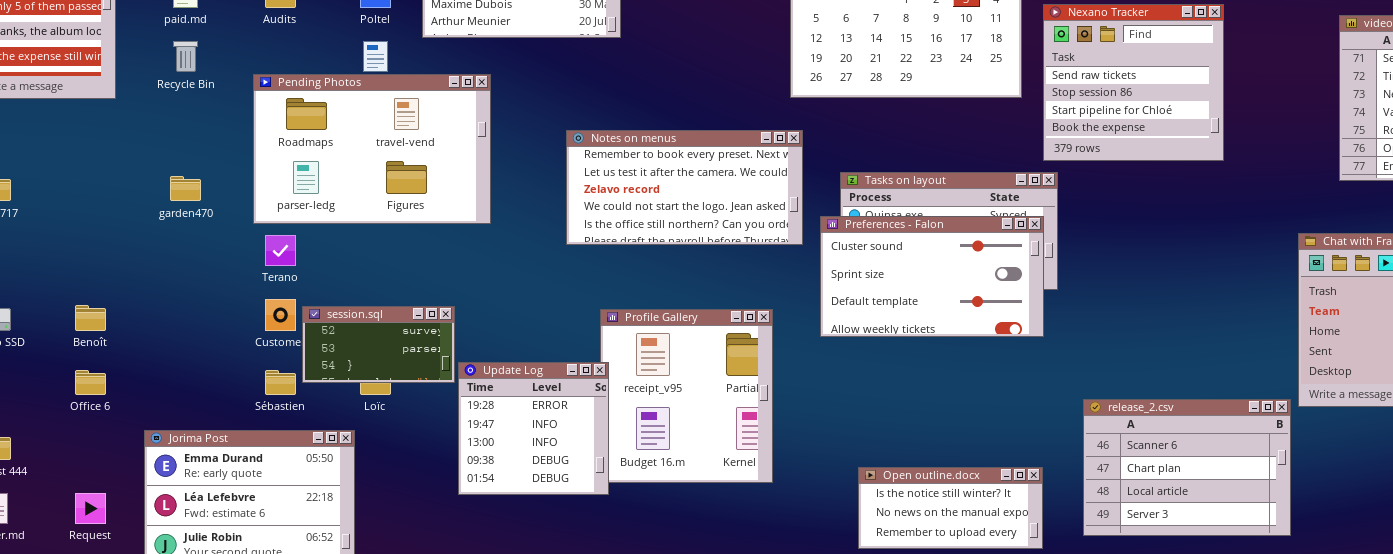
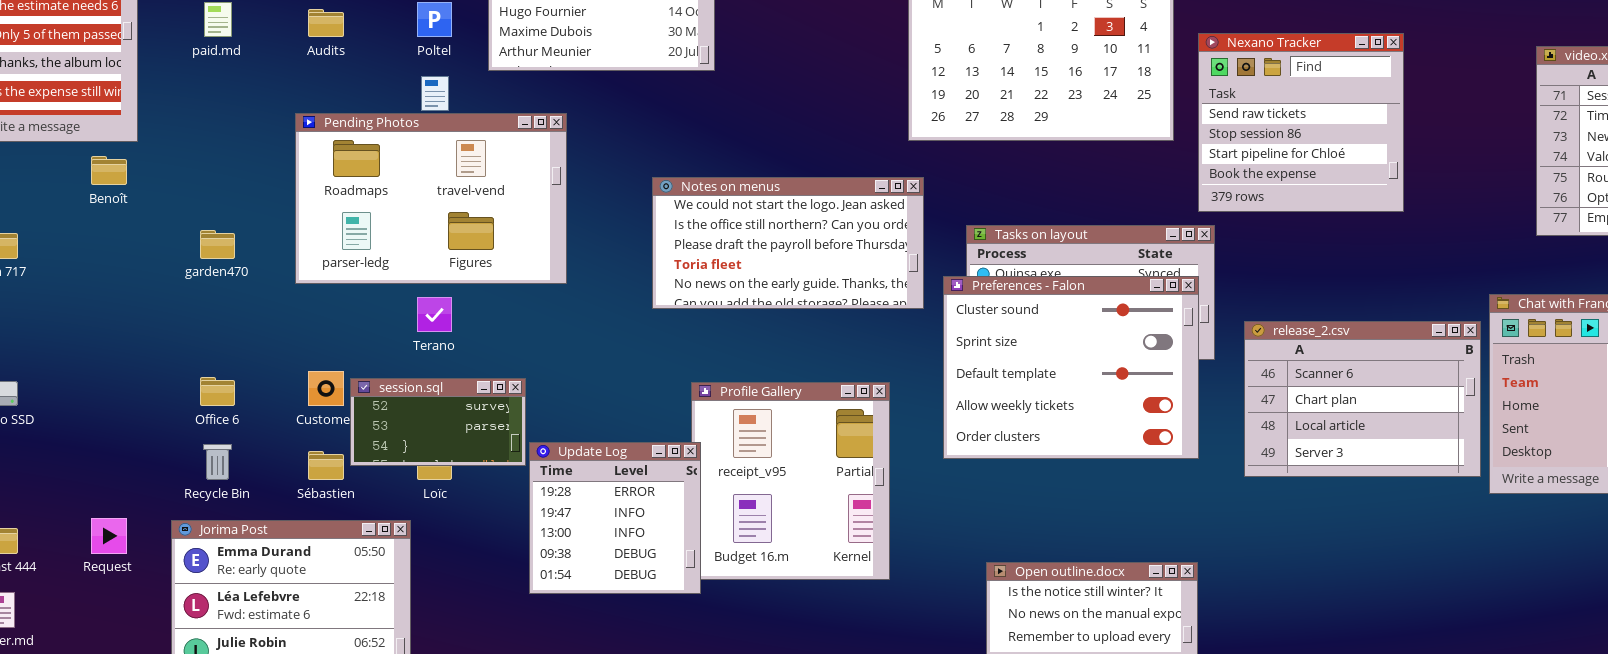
Recycle Bin: [173,41,198,72] -> [203,444,232,480], moved
Notes on menus: [566,130,803,245] -> [652,177,924,309], scrolled down 3 rows
Preferences - Falon: [820,216,1044,337] -> [943,276,1199,459], resized
Terano: [265,235,296,266] -> [417,297,452,332], moved
Benoît: [75,305,106,331] -> [91,156,127,185], moved
Office 6: [75,370,106,395] -> [200,377,235,406], moved
release_2.csv: [1083,399,1291,536] -> [1244,321,1481,477], moved
Request: [75,493,106,524] -> [91,518,127,554], moved

